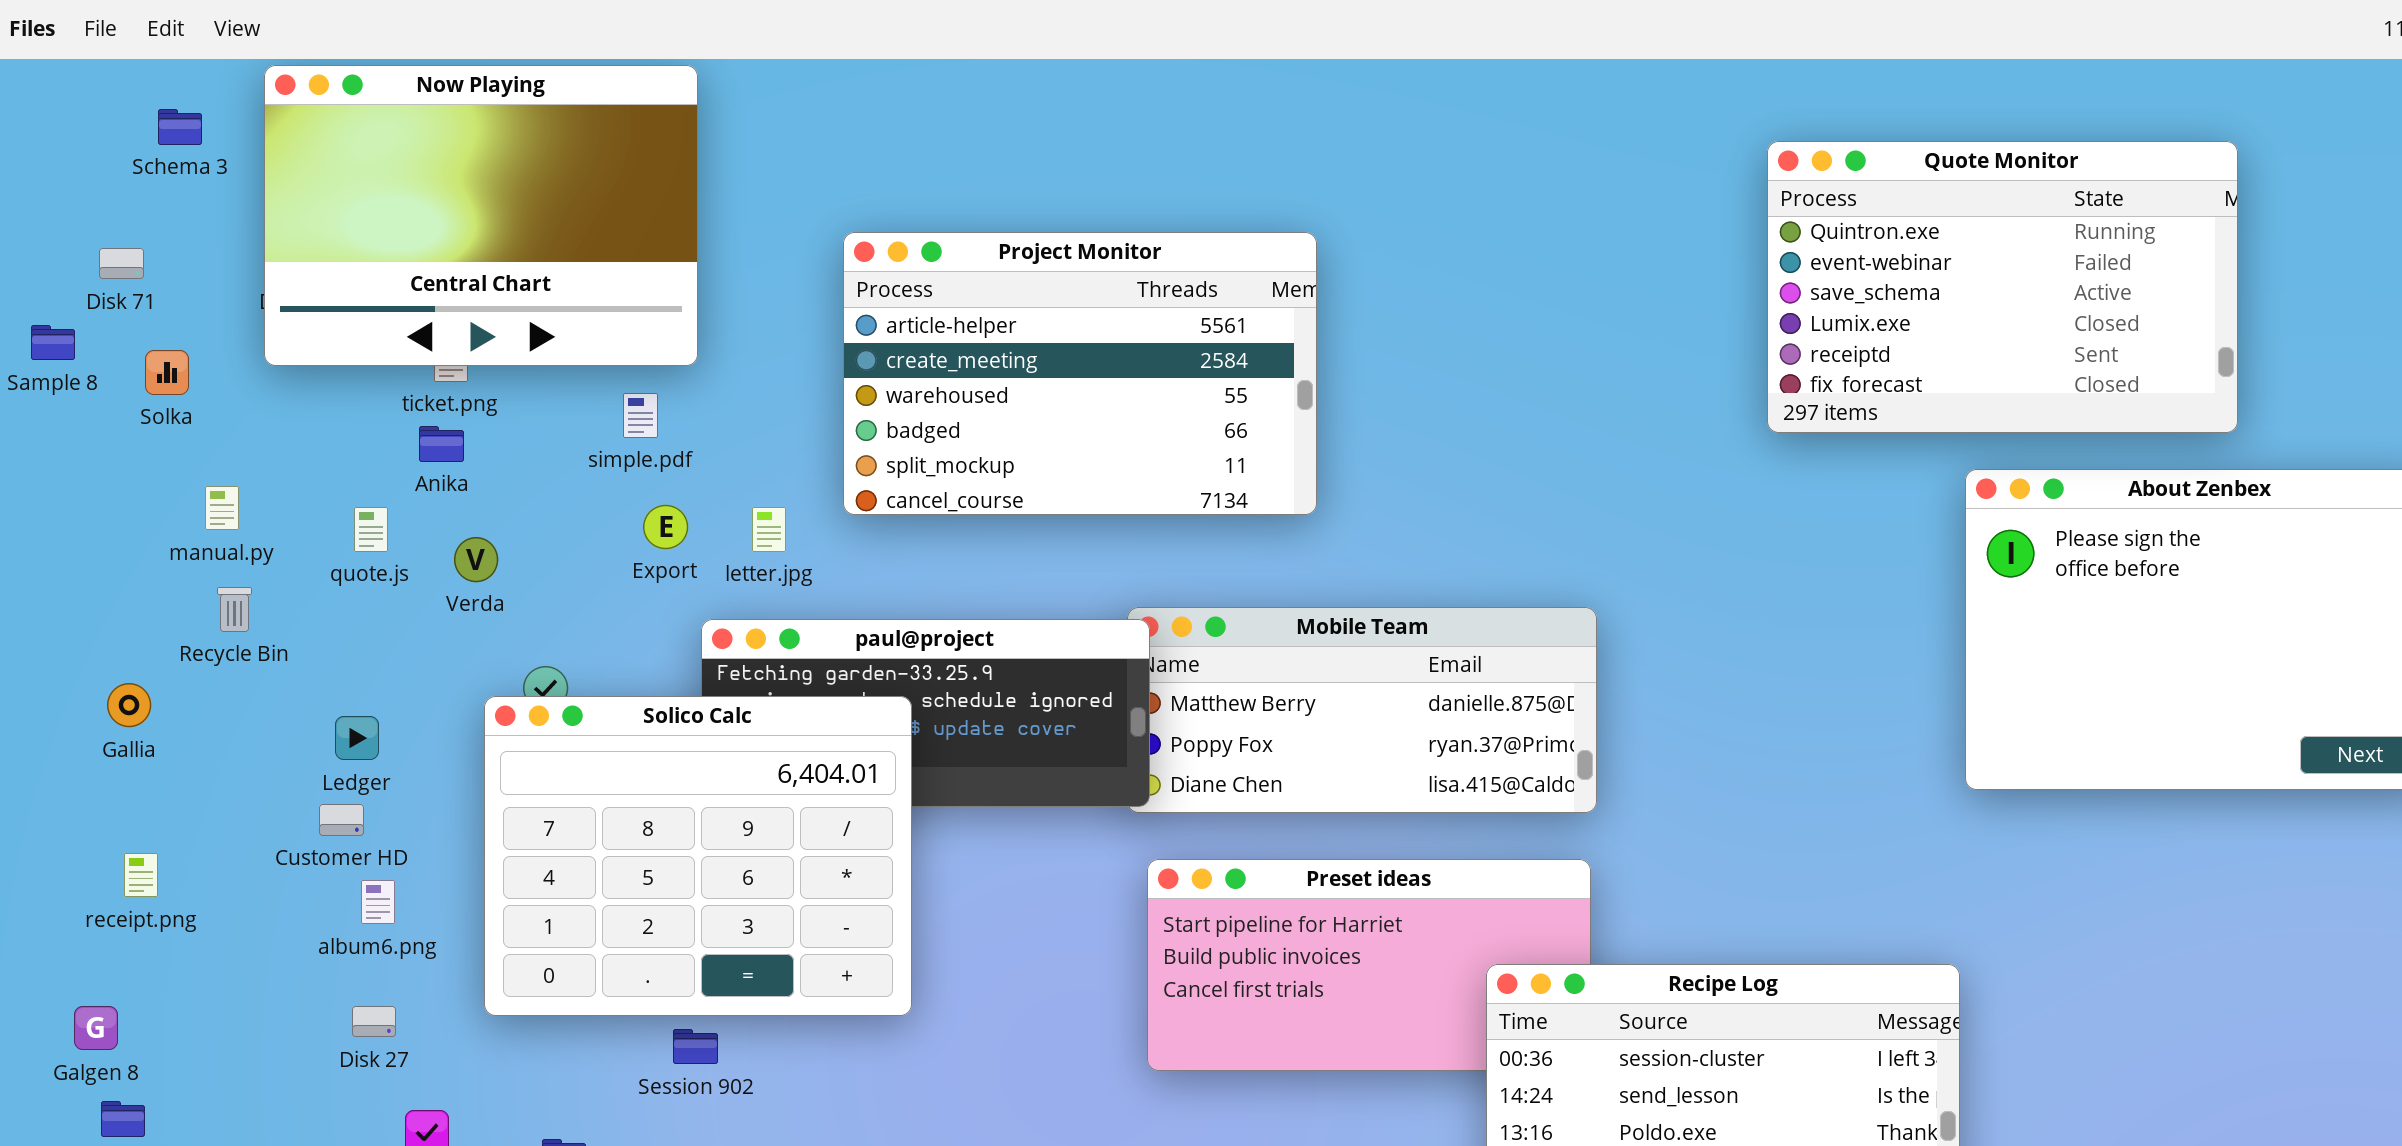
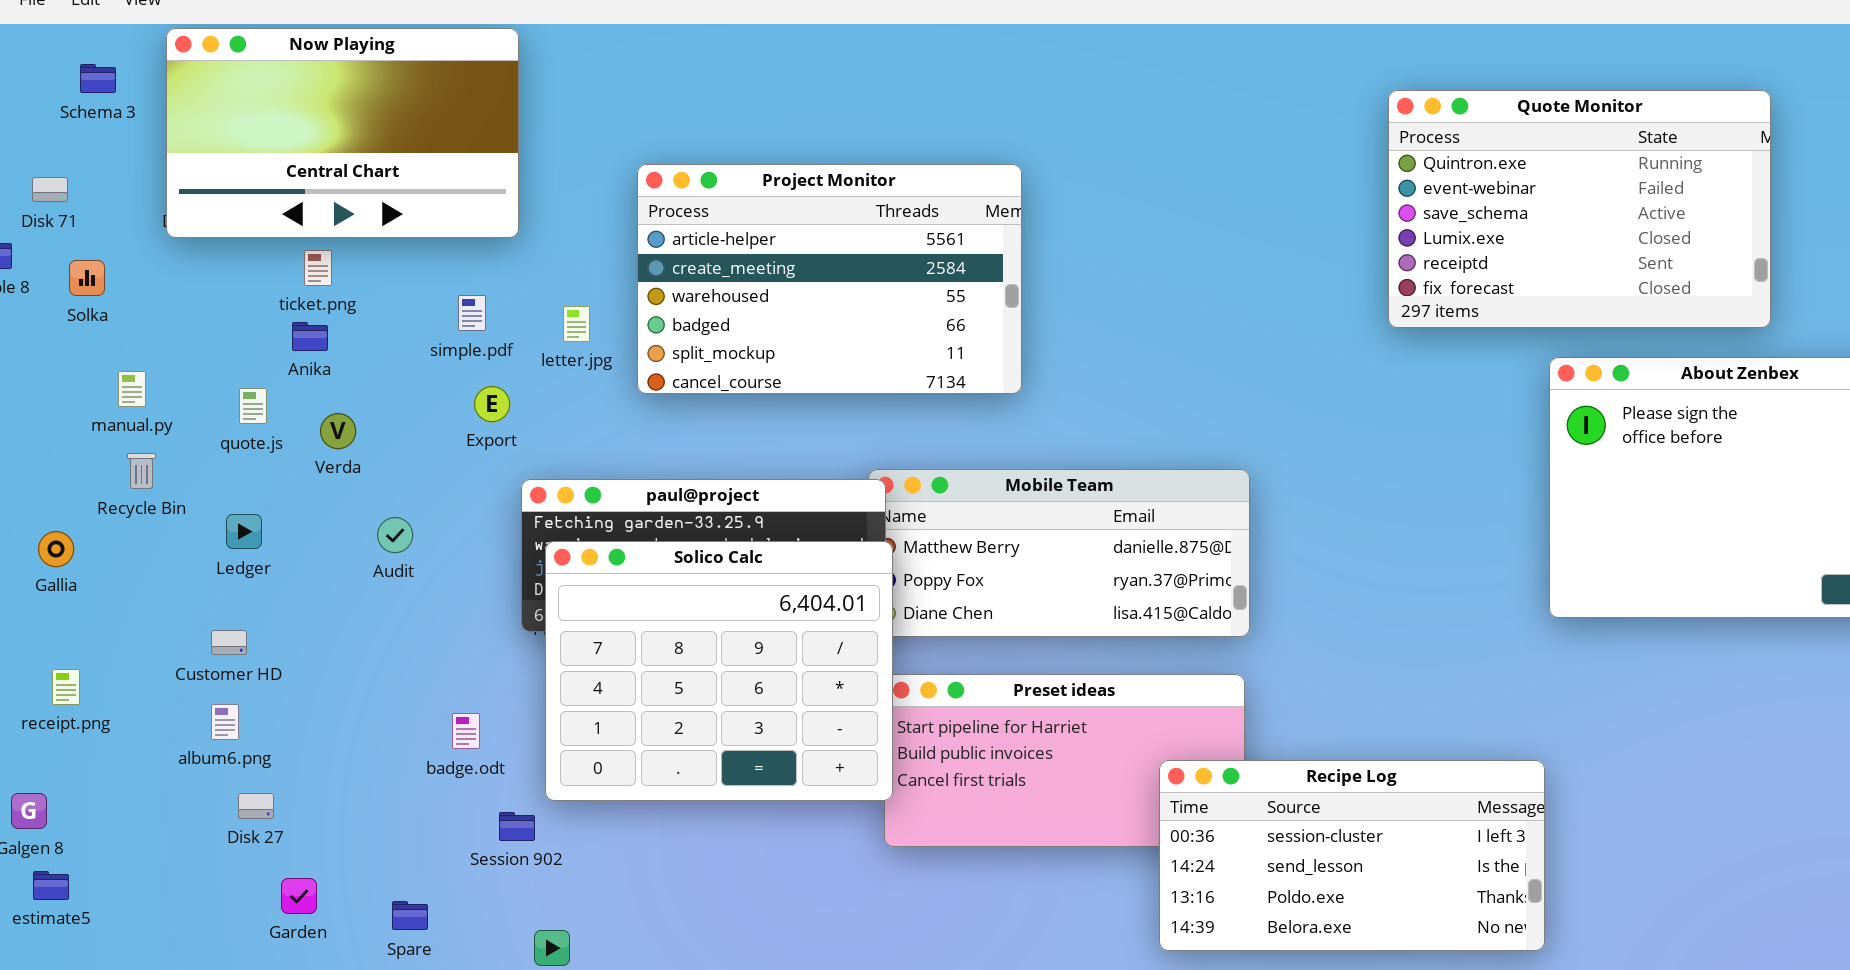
Now Playing: [264,65,698,366] -> [166,28,519,238], resized
letter.jpg: [752,507,786,552] -> [563,306,590,342], moved
Solico Calc: [484,696,912,1016] -> [545,541,893,801], moved
Ledger: [335,716,379,760] -> [226,514,262,549], moved
album6.png: [361,880,395,924] -> [211,704,239,740], moved

